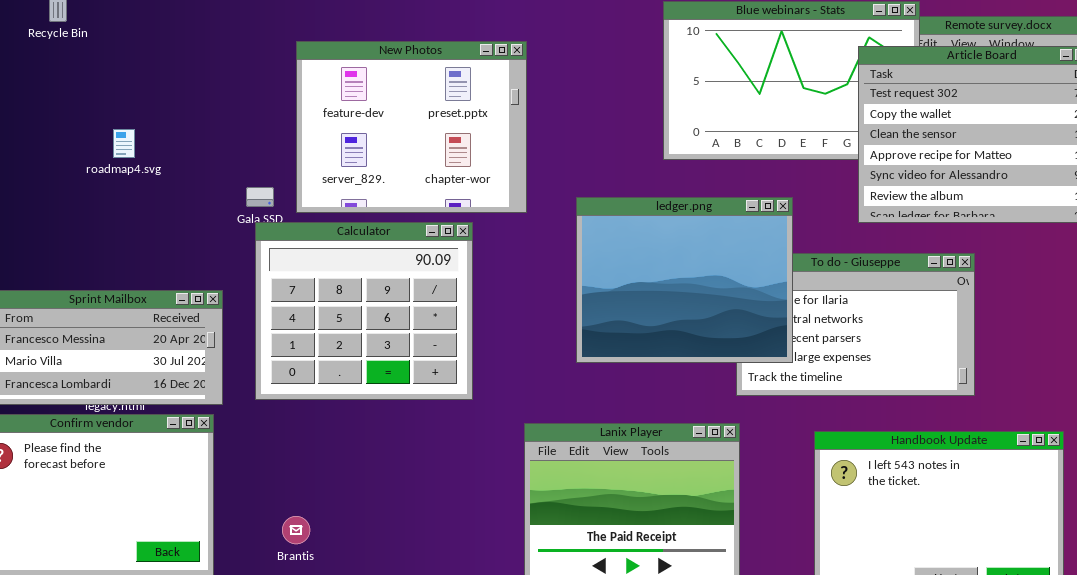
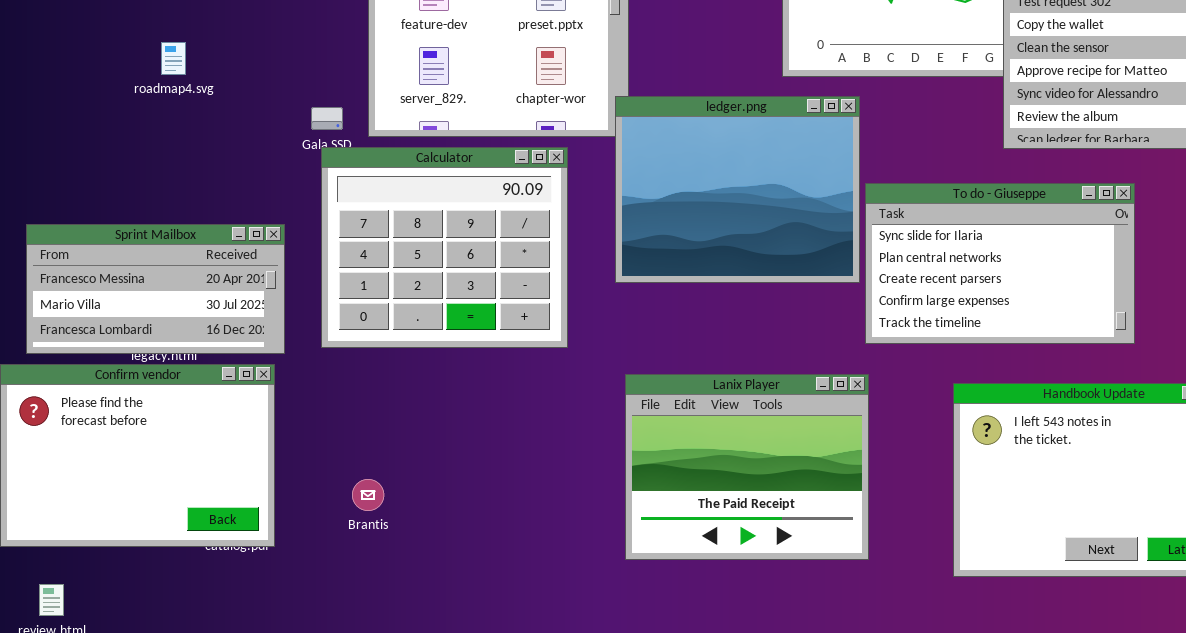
ledger.png: [576,197,793,363] -> [615,96,860,283], moved

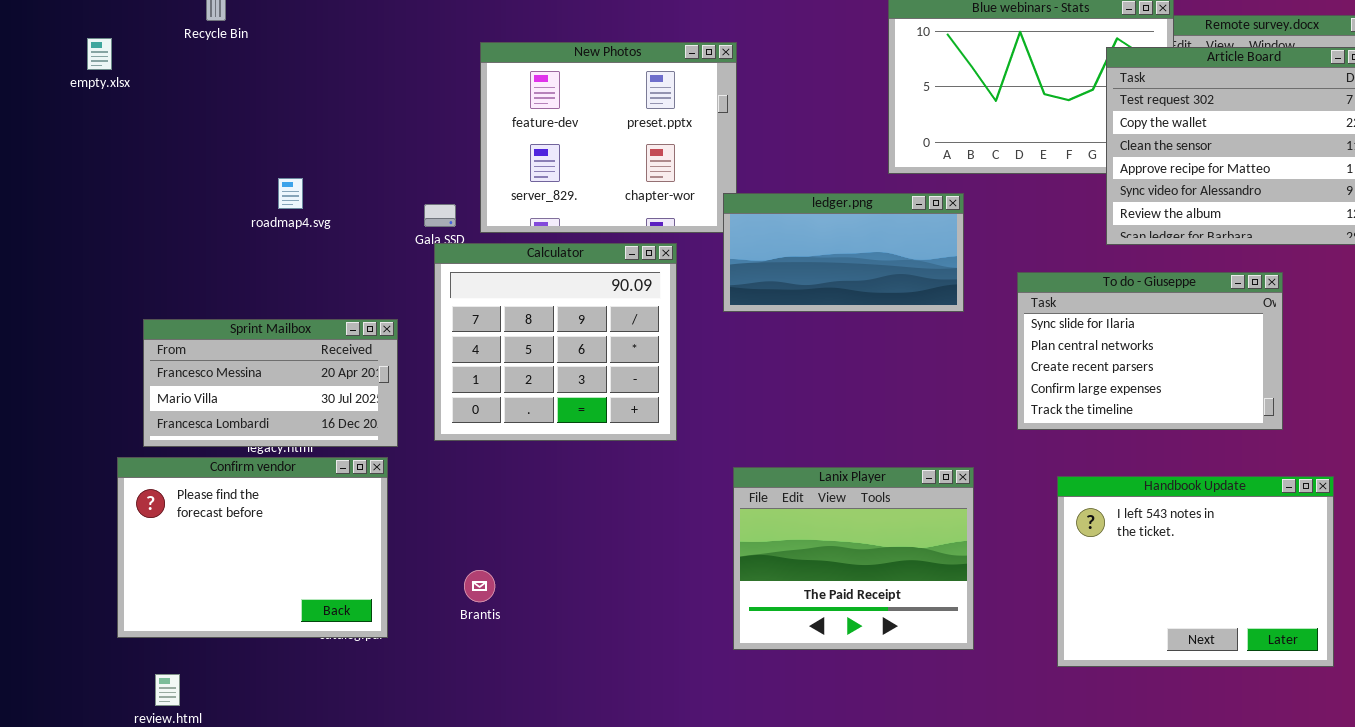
roadmap4.svg: [161,42,186,75] -> [278,178,303,209], moved
ledger.png: [615,96,860,283] -> [723,193,964,312], resized
To do - Giuseppe: [865,183,1135,344] -> [1017,272,1283,430], moved

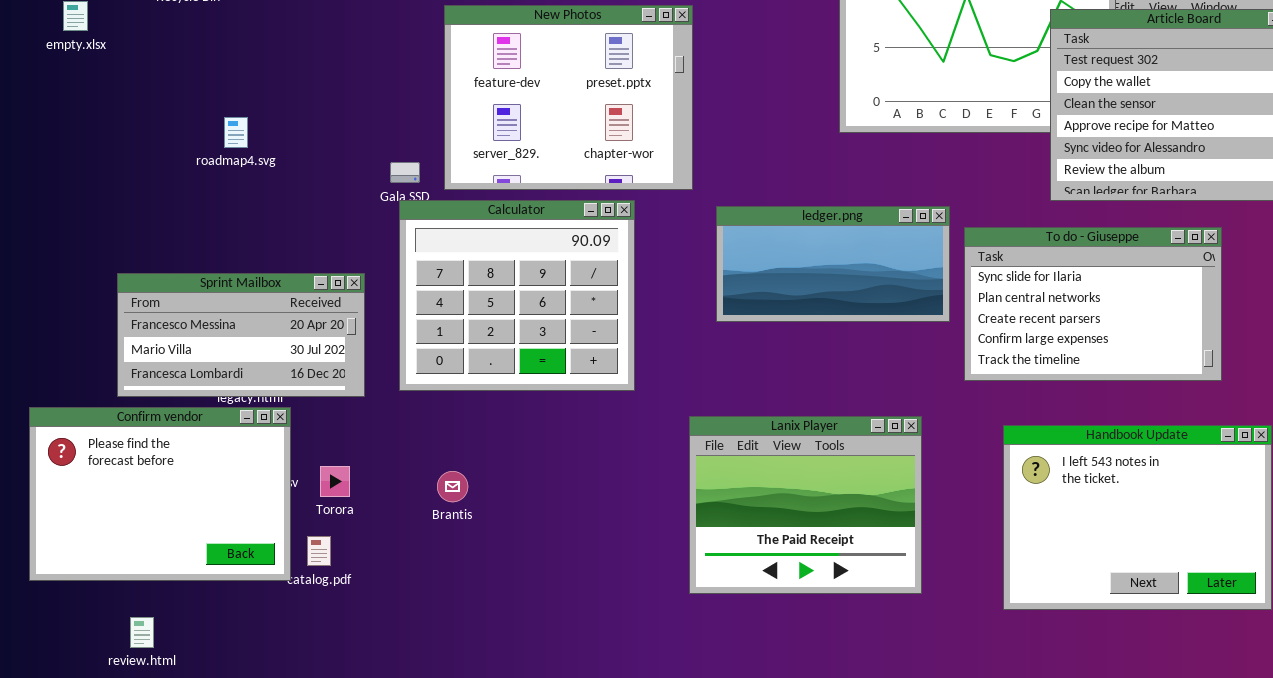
roadmap4.svg: [278,178,303,209] -> [224,117,248,148], moved
ledger.png: [723,193,964,312] -> [716,206,950,322], moved
Confirm vendor: [117,457,388,638] -> [29,407,291,581], moved
Brantis: [464,570,495,602] -> [437,471,468,502], moved

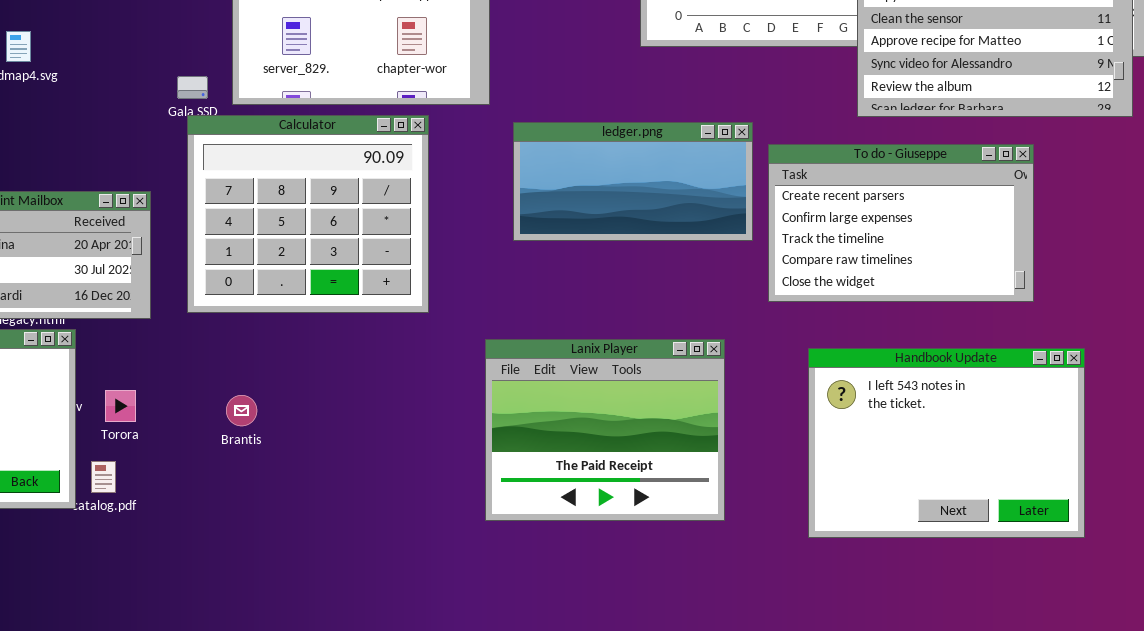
To do - Giuseppe: [964,227,1222,381] -> [768,144,1034,302], scrolled down 2 rows

